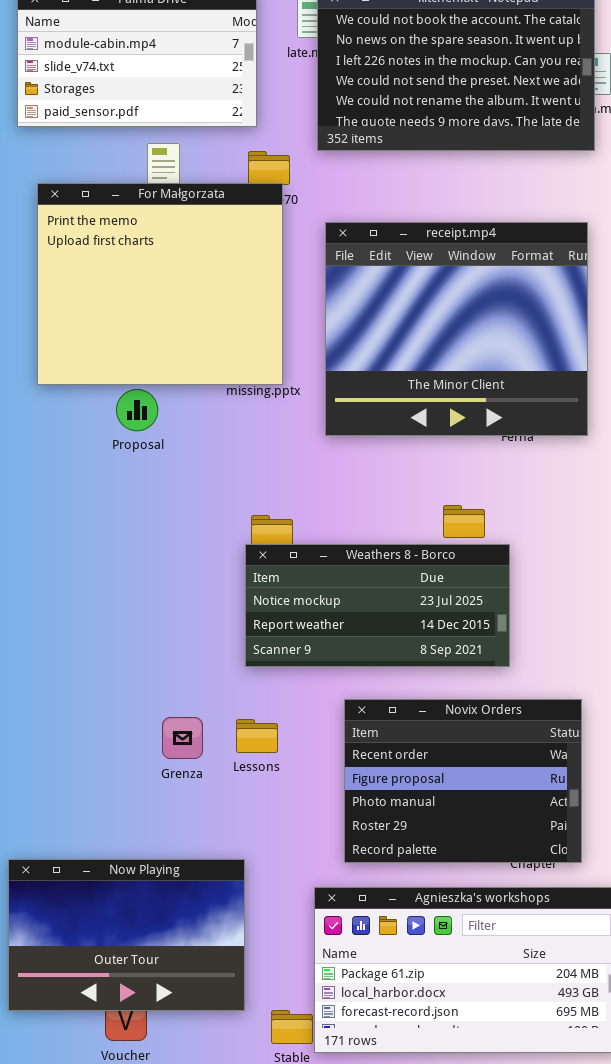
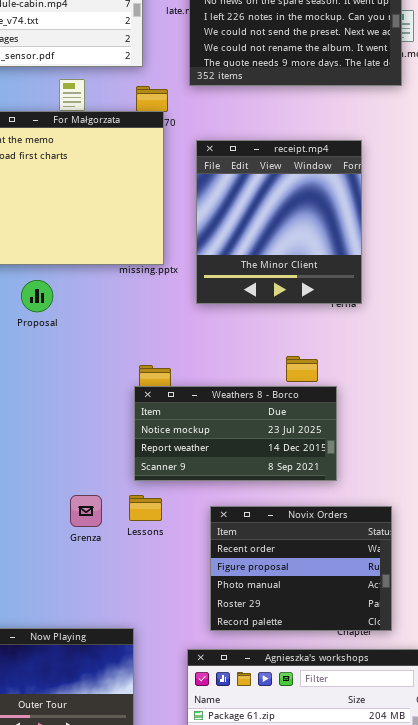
receipt.mp4: [325,222,588,436] -> [196,140,362,304], resized
Proposal: [116,389,158,431] -> [21,280,53,312], moved
Grenza: [162,717,203,759] -> [70,495,102,527], moved
Lessons: [236,719,278,753] -> [129,495,162,521], moved

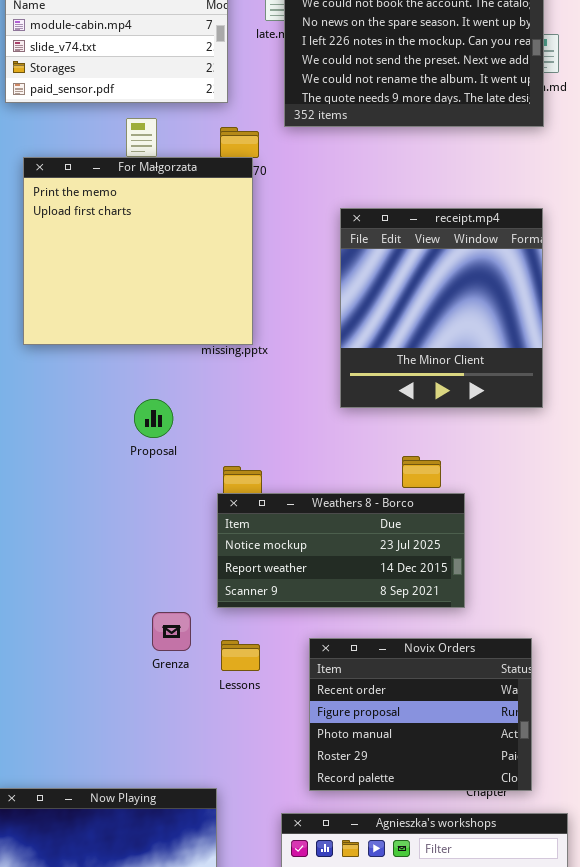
receipt.mp4: [196,140,362,304] -> [340,208,543,408], moved
Proposal: [21,280,53,312] -> [134,399,173,438], moved
Grenza: [70,495,102,527] -> [152,612,191,651], moved
Lessons: [129,495,162,521] -> [221,640,260,671], moved

